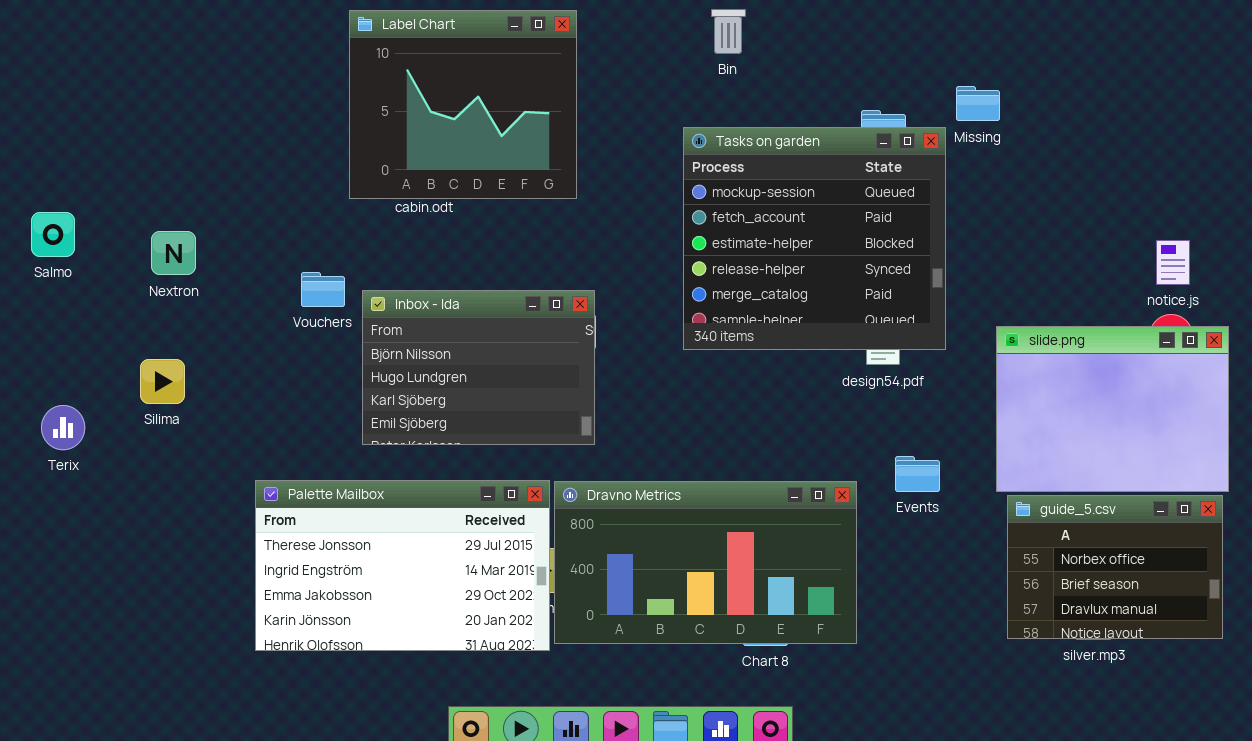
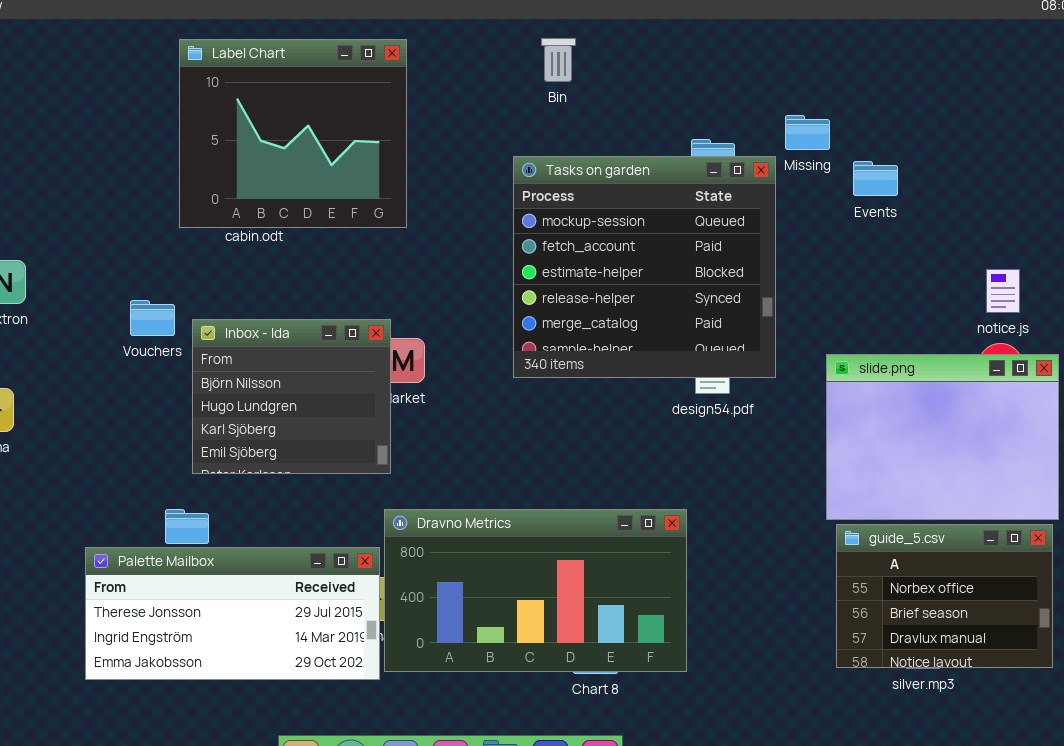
Inbox - Ida: [362,290,595,445] -> [192,319,391,474], resized
Events: [895,456,940,492] -> [853,161,898,196], moved
Palette Mailbox: [255,480,550,651] -> [85,547,380,680], resized

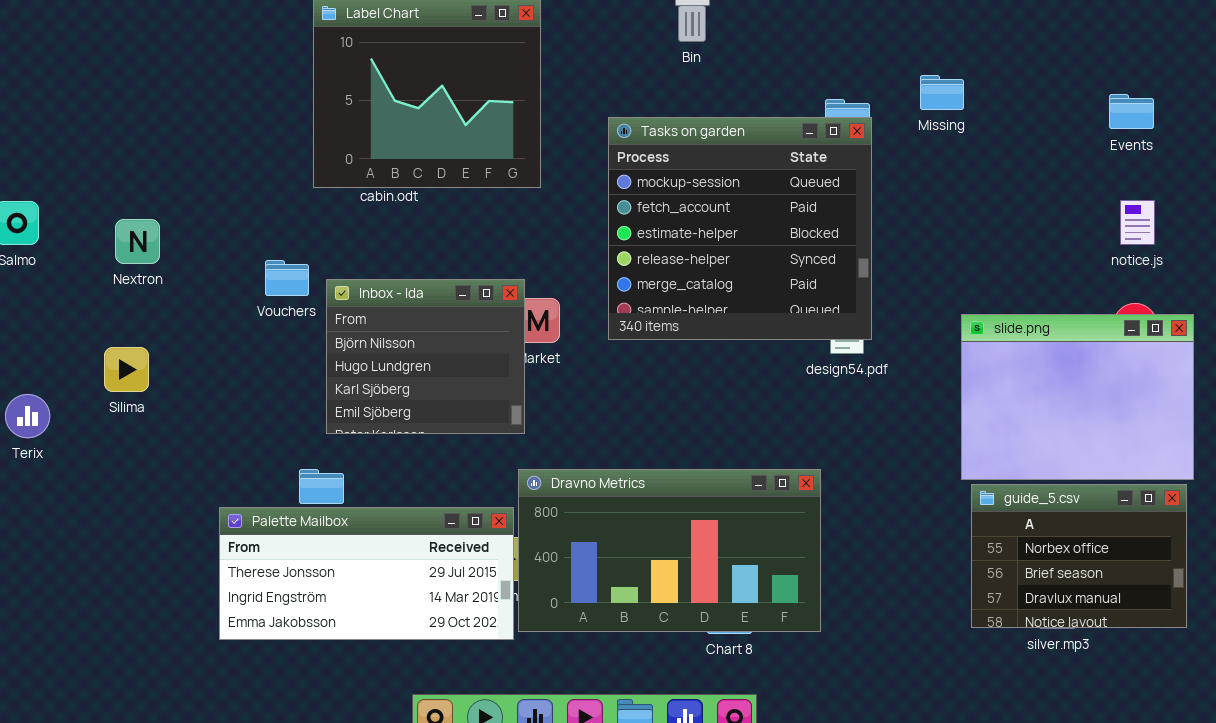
Tasks on garden: [513,156,776,378] -> [608,117,872,340], moved
Events: [853,161,898,196] -> [1109,94,1154,129], moved
notice.js: [986,269,1020,313] -> [1120,200,1155,245], moved

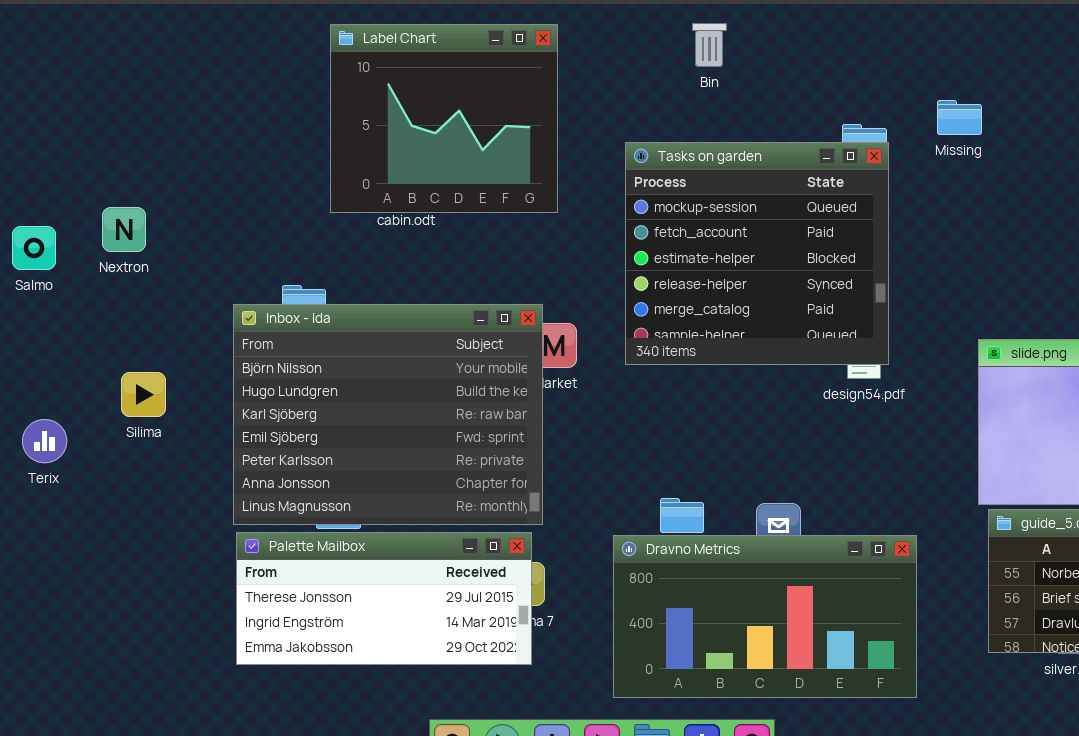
Nextron: [115,219,160,264] -> [102,207,146,252], moved
Inbox - Ida: [326,279,525,434] -> [233,304,543,525], resized
Dravno Metrics: [518,469,821,632] -> [613,535,917,698], moved

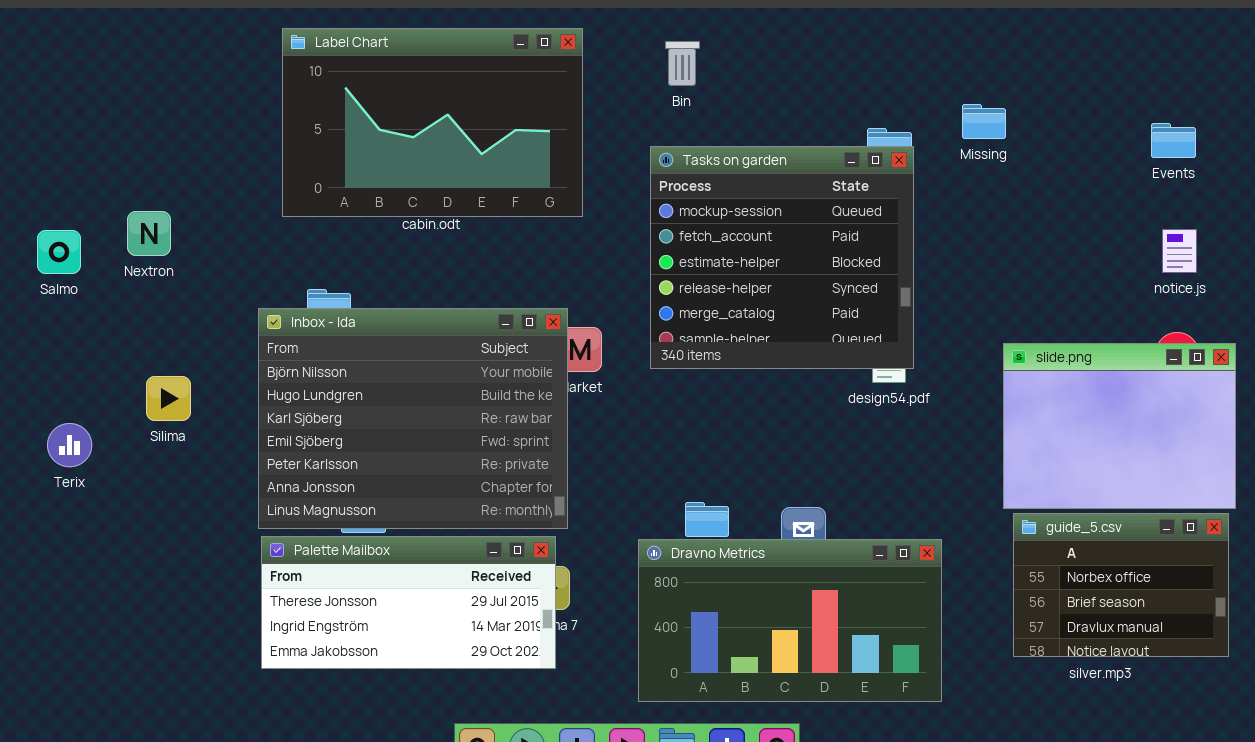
Bin: [692,23,727,67] -> [665,41,700,86], moved
Label Chart: [330,24,558,213] -> [282,28,583,217], resized

